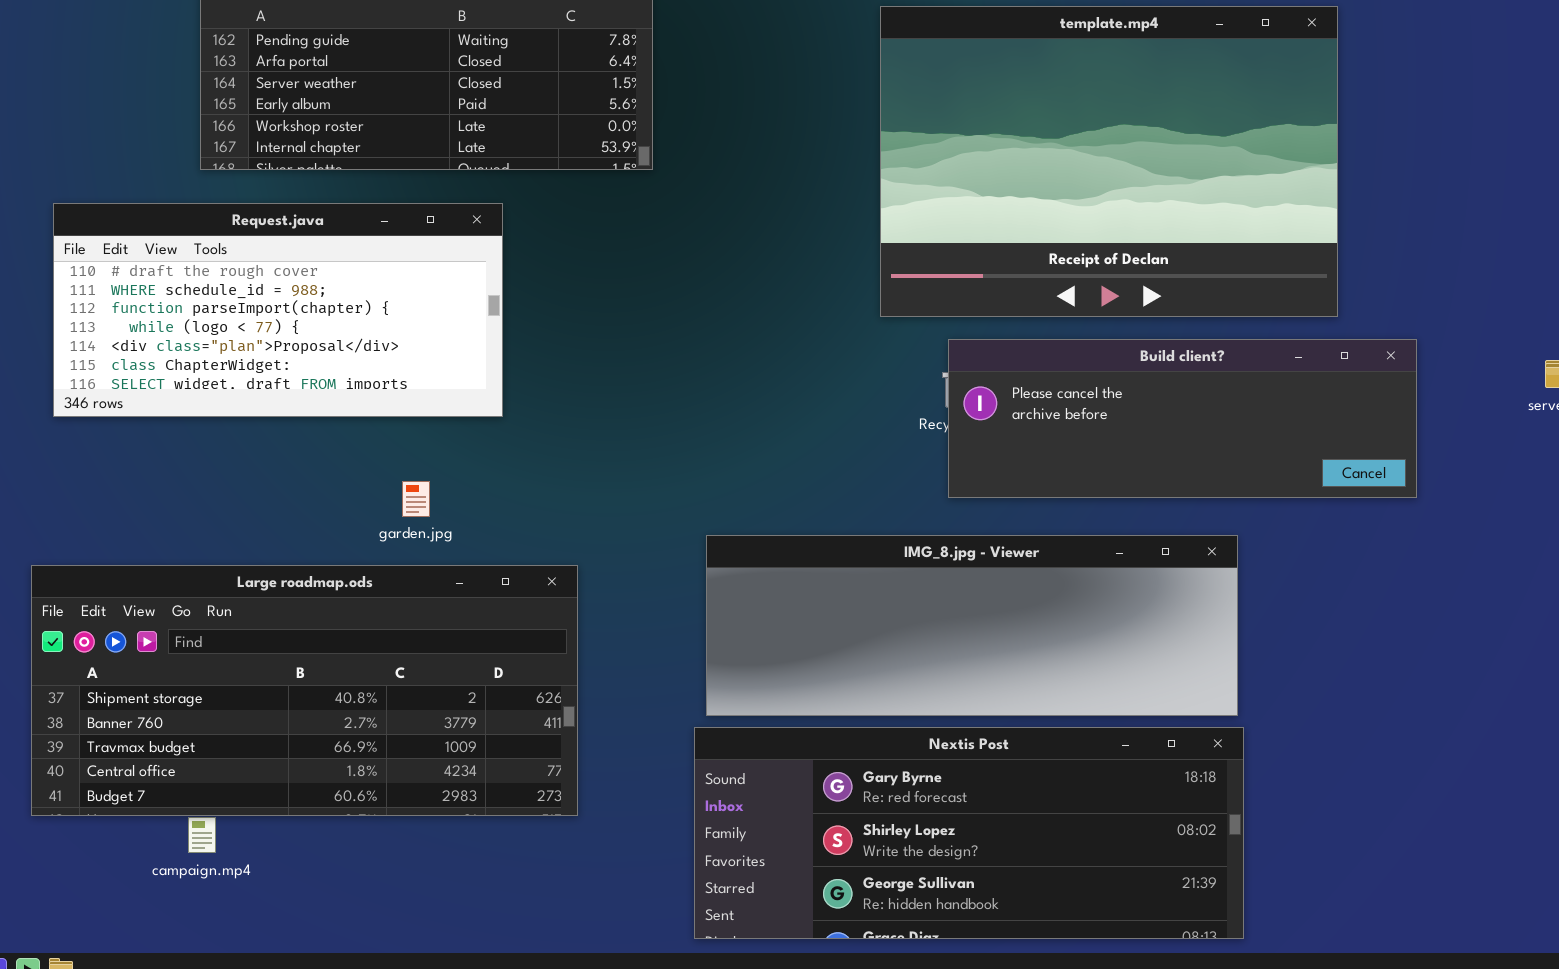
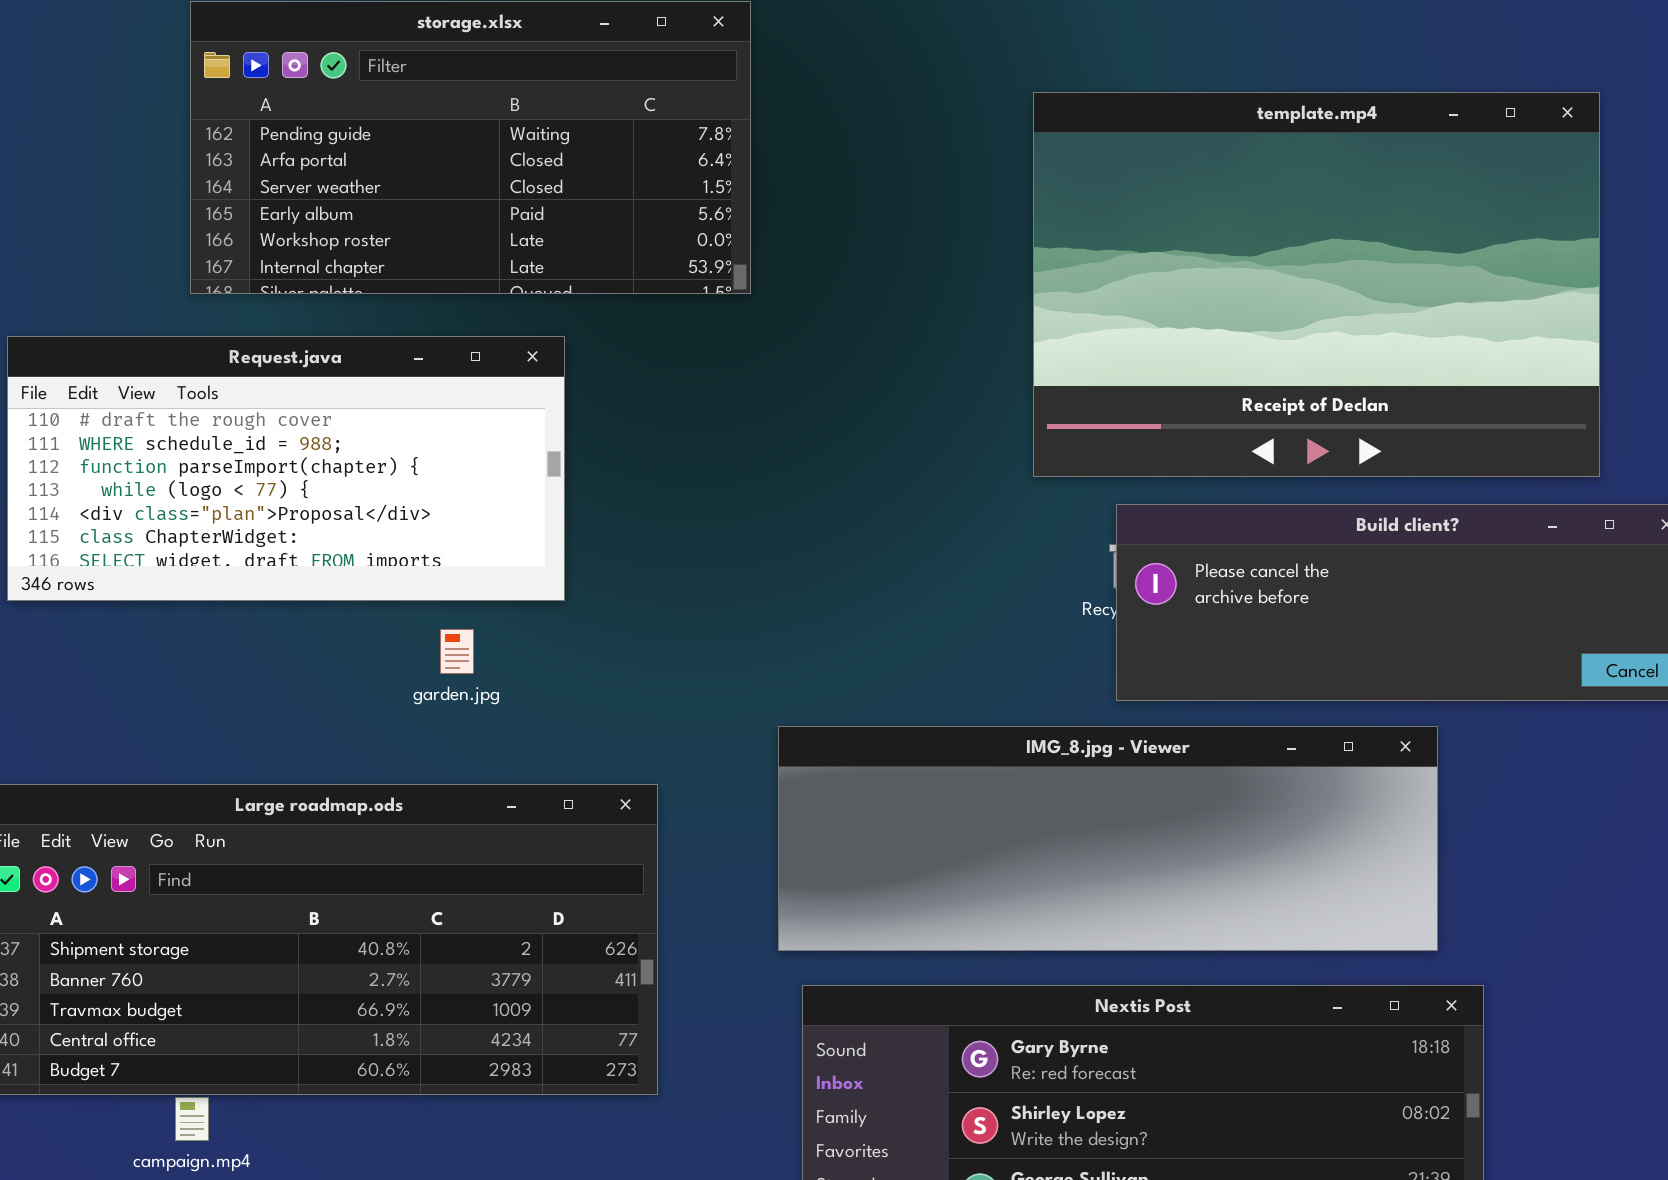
garden.jpg: [402,481,430,517] -> [440,629,474,674], moved
IMG_8.jpg - Viewer: [706,535,1238,716] -> [778,726,1438,951], moved

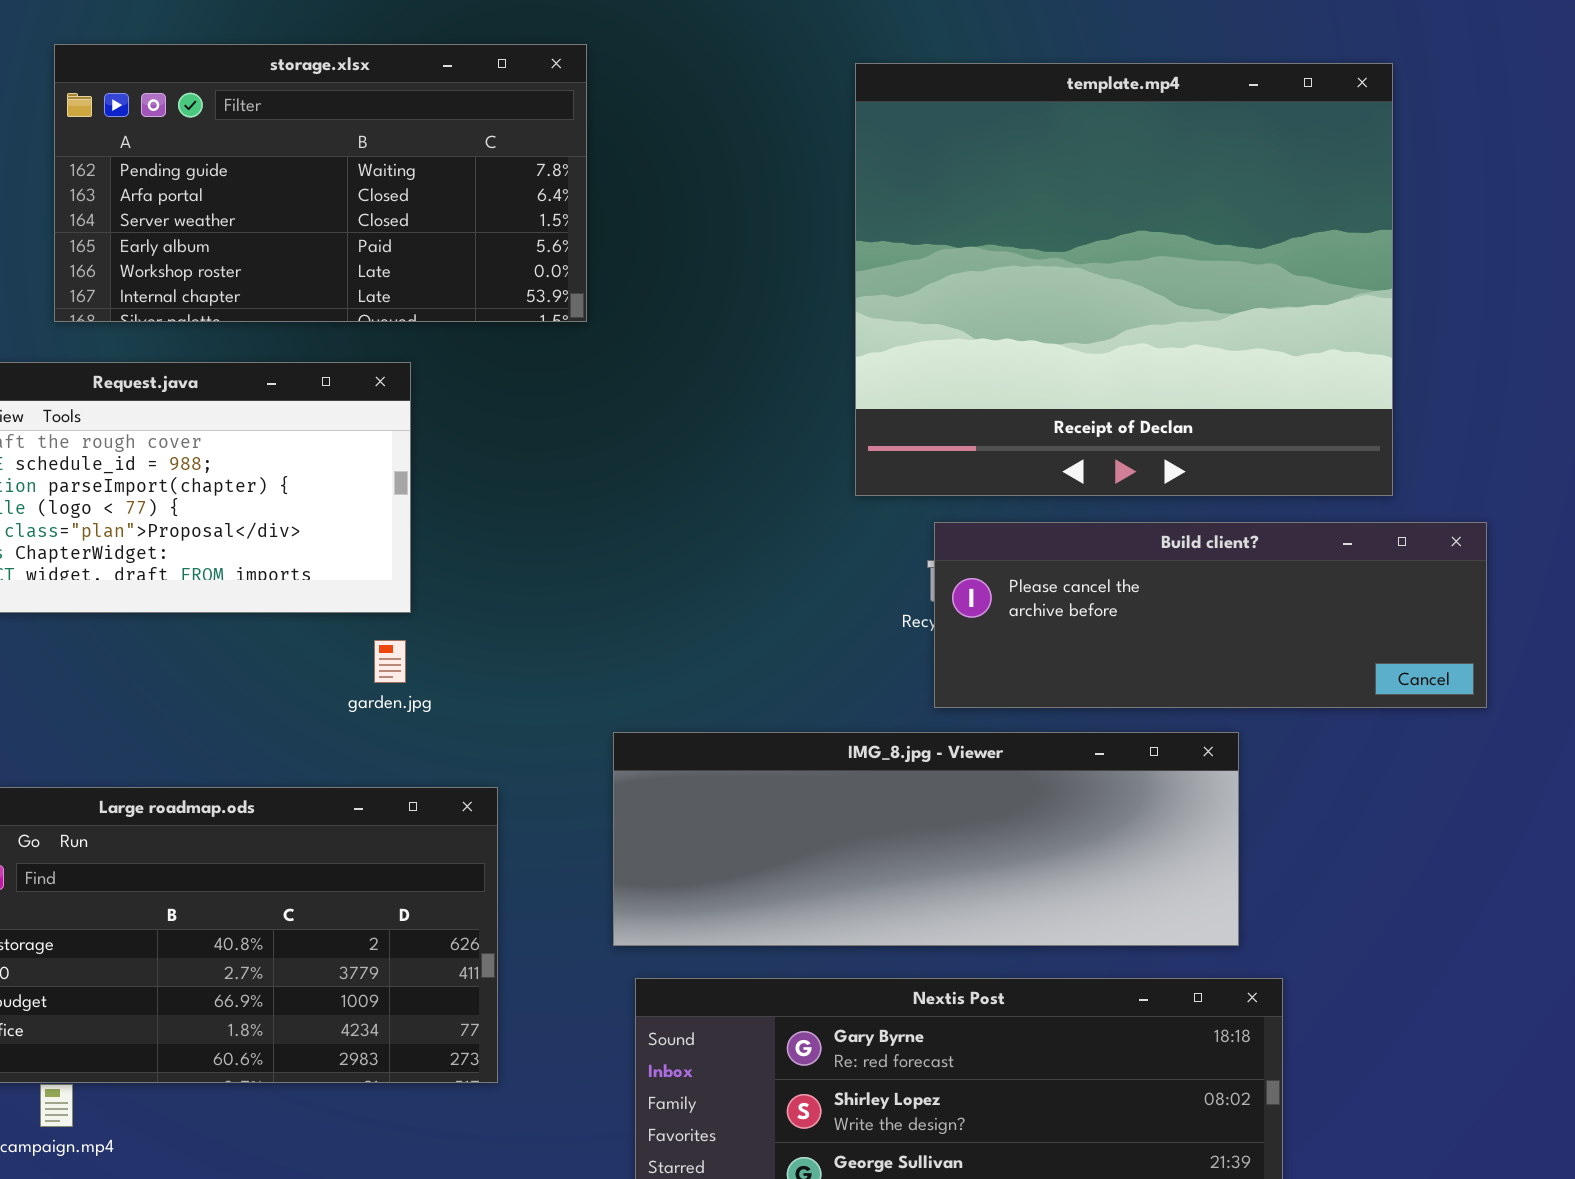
template.mp4: [1033,92,1600,477] -> [855,63,1393,496], resized
garden.jpg: [440,629,474,674] -> [374,640,406,683], moved

